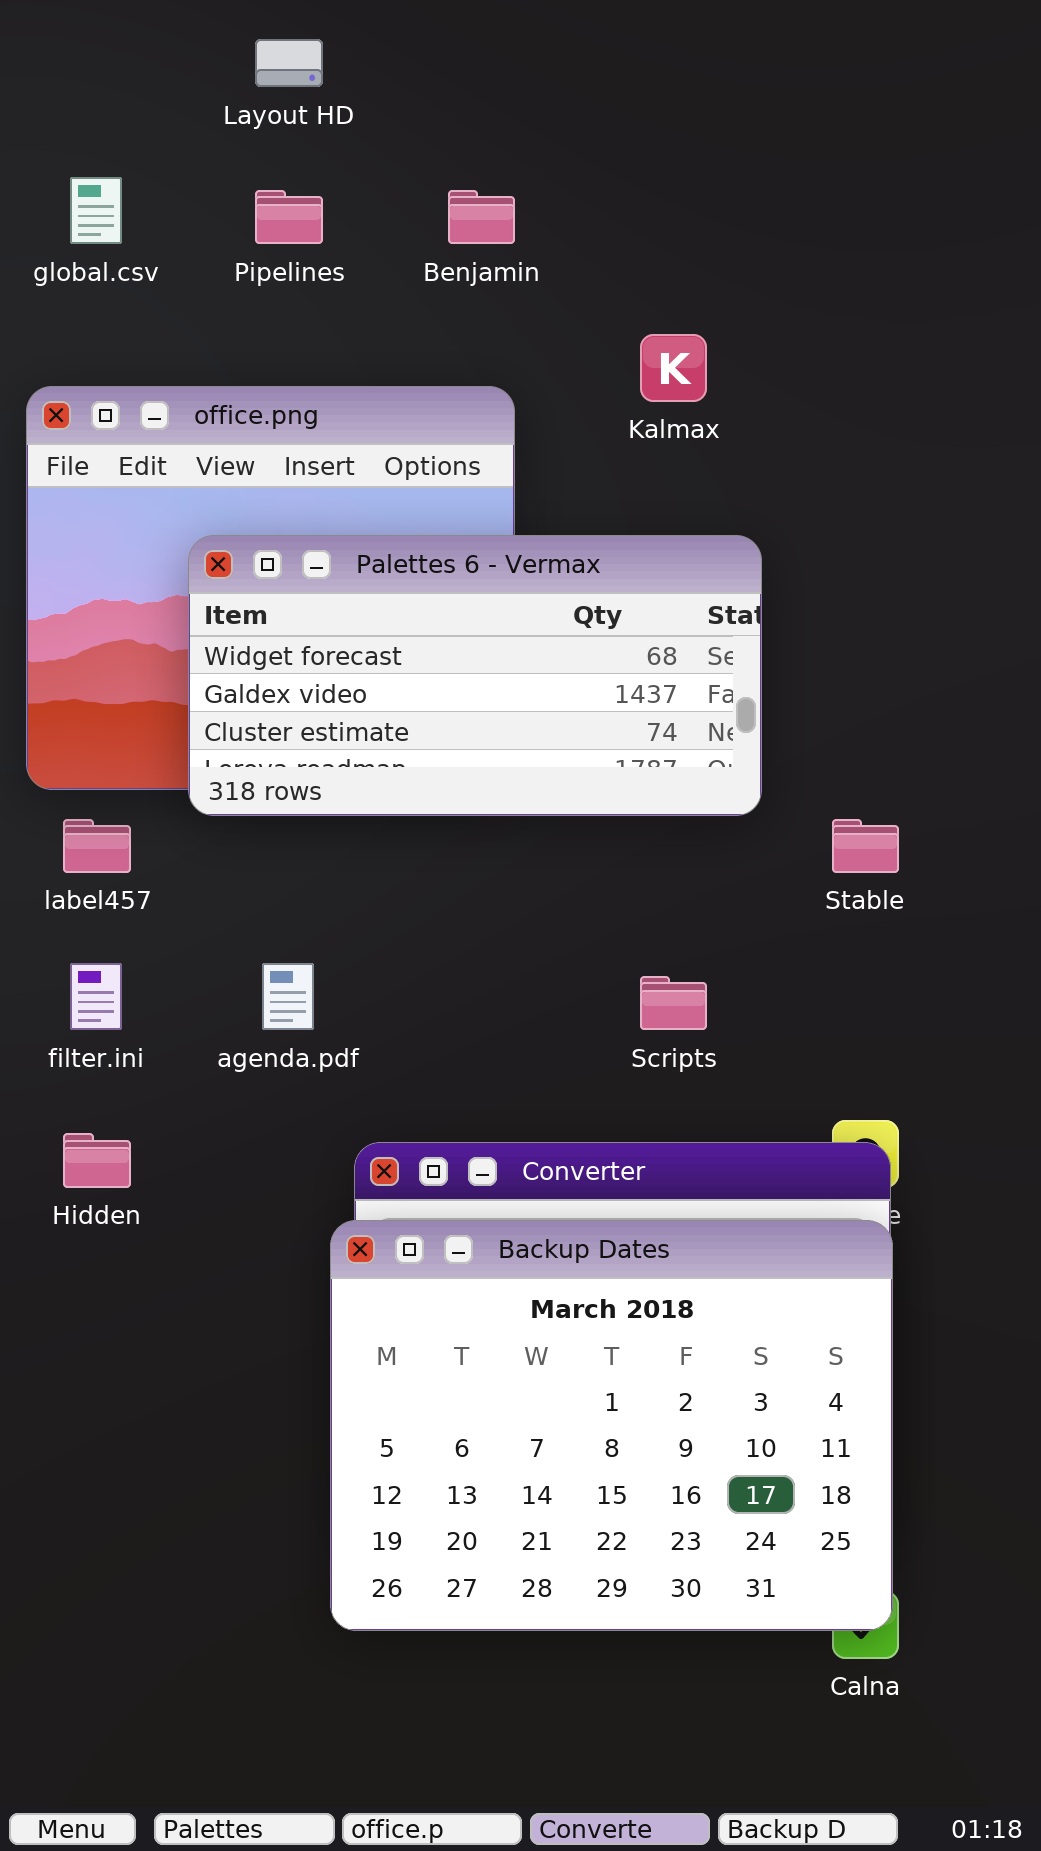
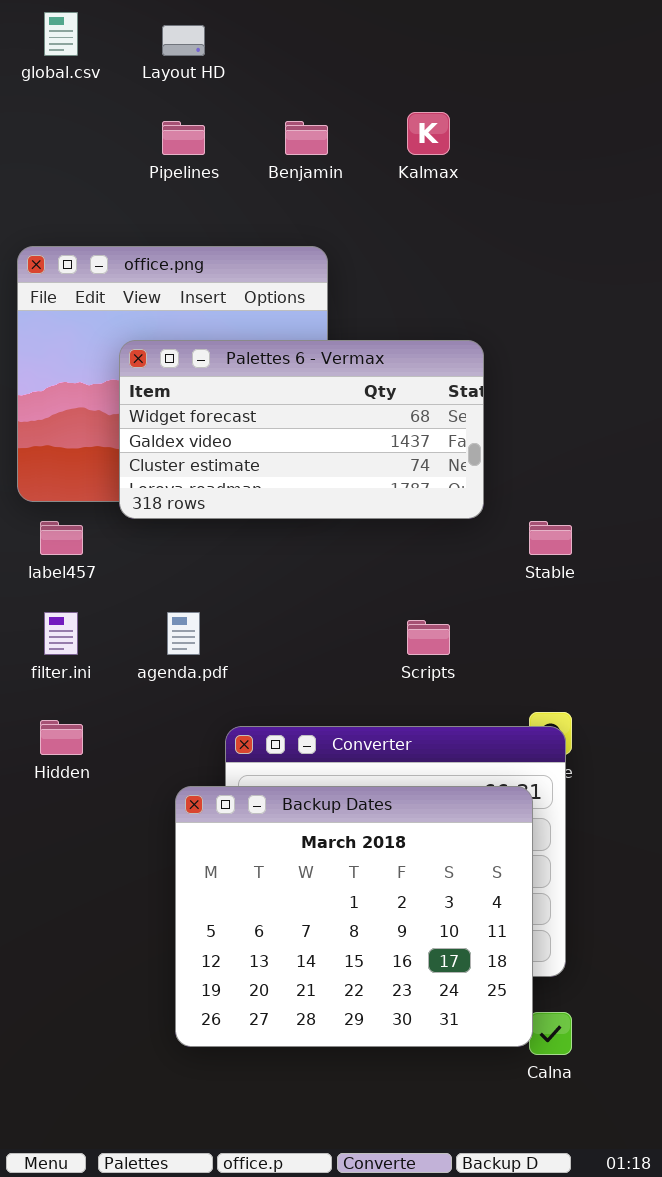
global.csv: [70,177,122,244] -> [44,12,78,56], moved
Kalmax: [640,334,707,402] -> [407,112,450,155], moved
Backup Dates: [330,1220,893,1631] -> [175,786,533,1047], moved

